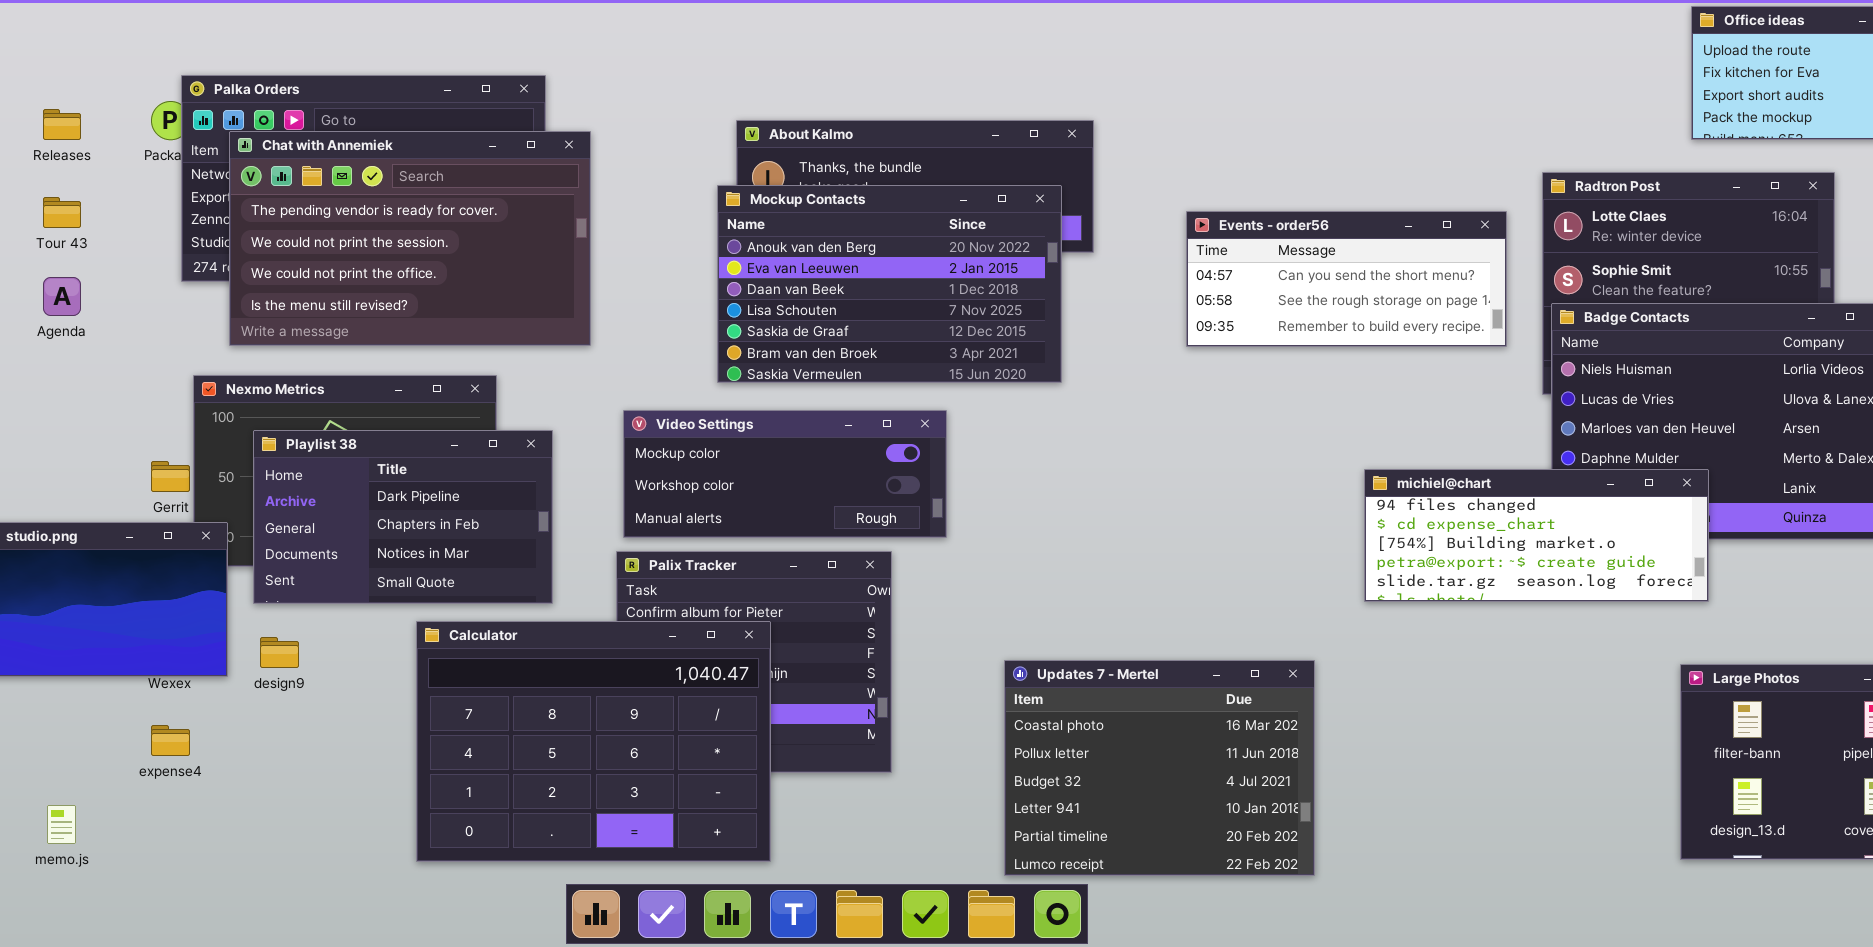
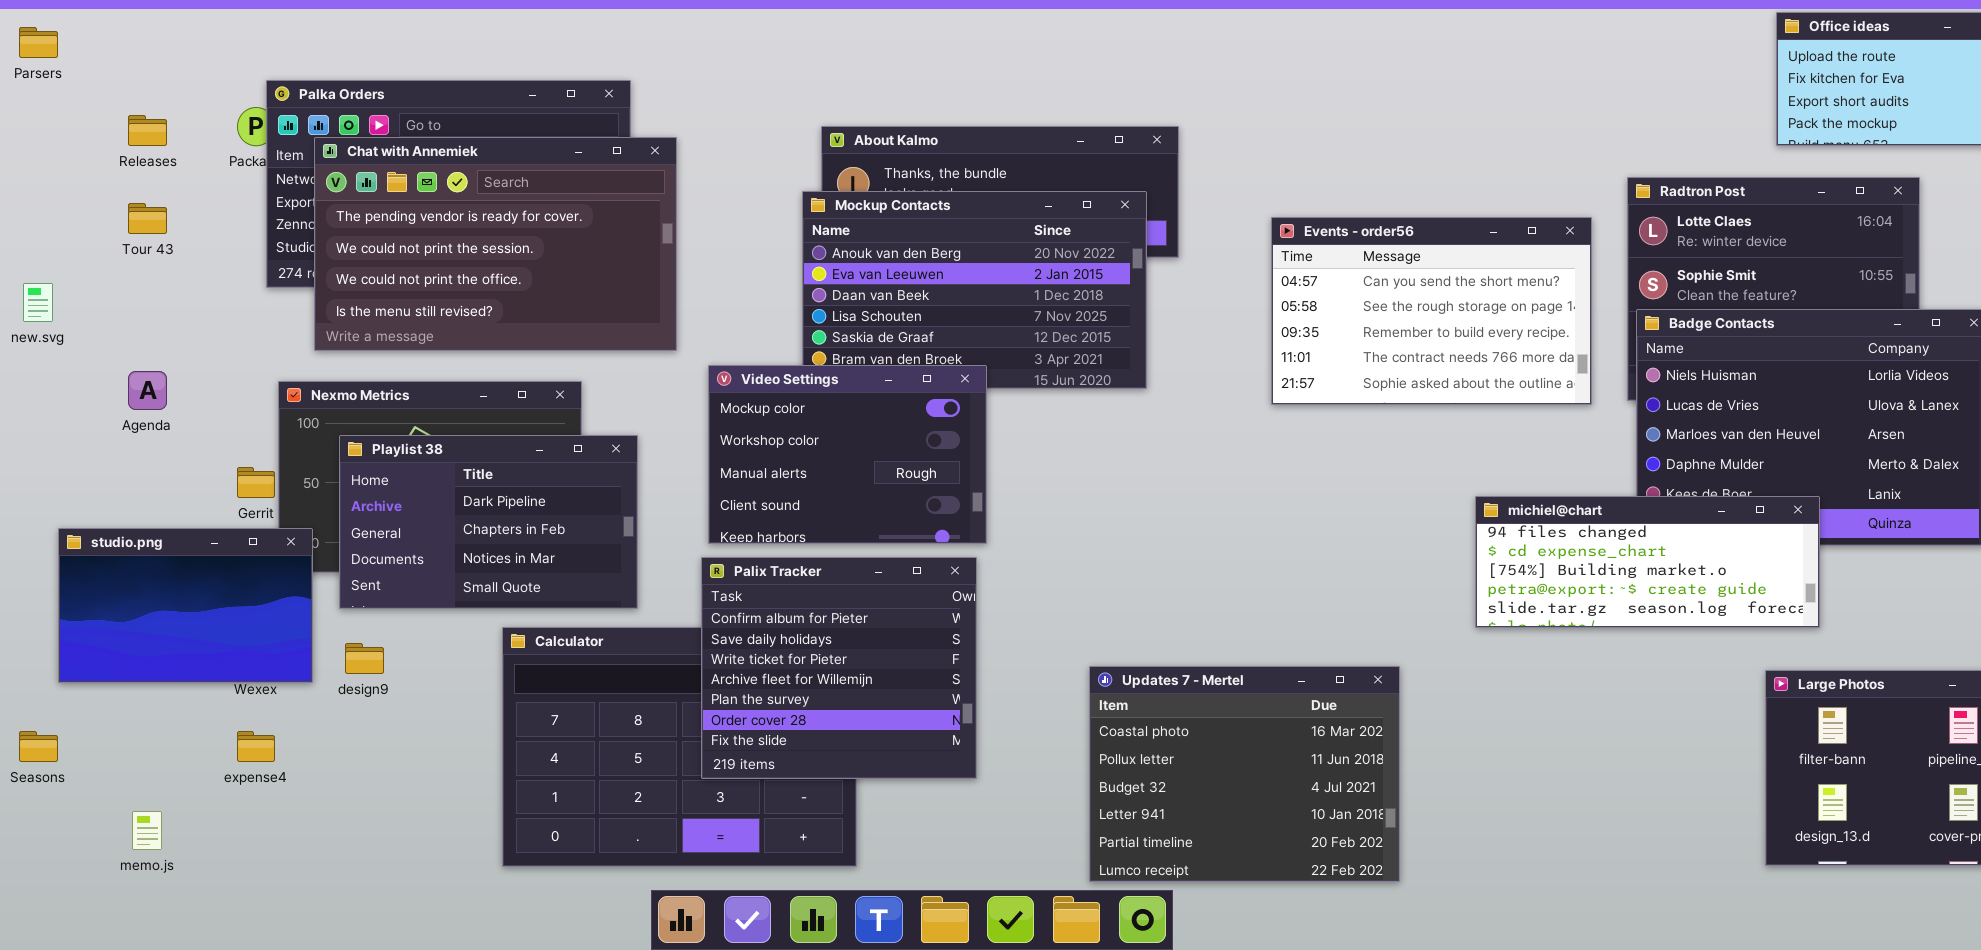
Events - order56: [1186,211,1507,347] -> [1271,217,1592,405], resized
Agenda: [43,277,81,316] -> [128,371,167,410], moved
Video Settings: [623,410,947,538] -> [708,365,987,544], resized
michiel@chart: [1364,469,1709,602] -> [1475,496,1820,628], moved
Palix Tracker: [616,551,892,773] -> [701,557,977,779], raised

